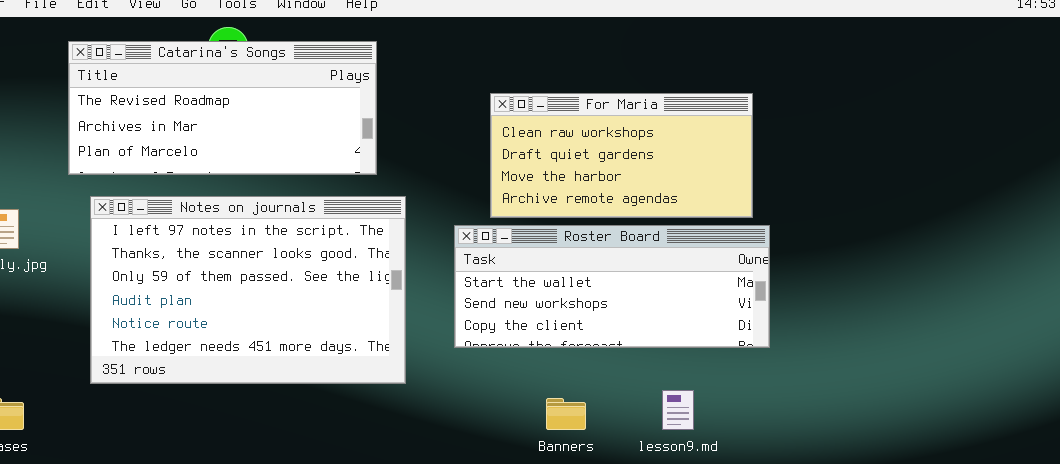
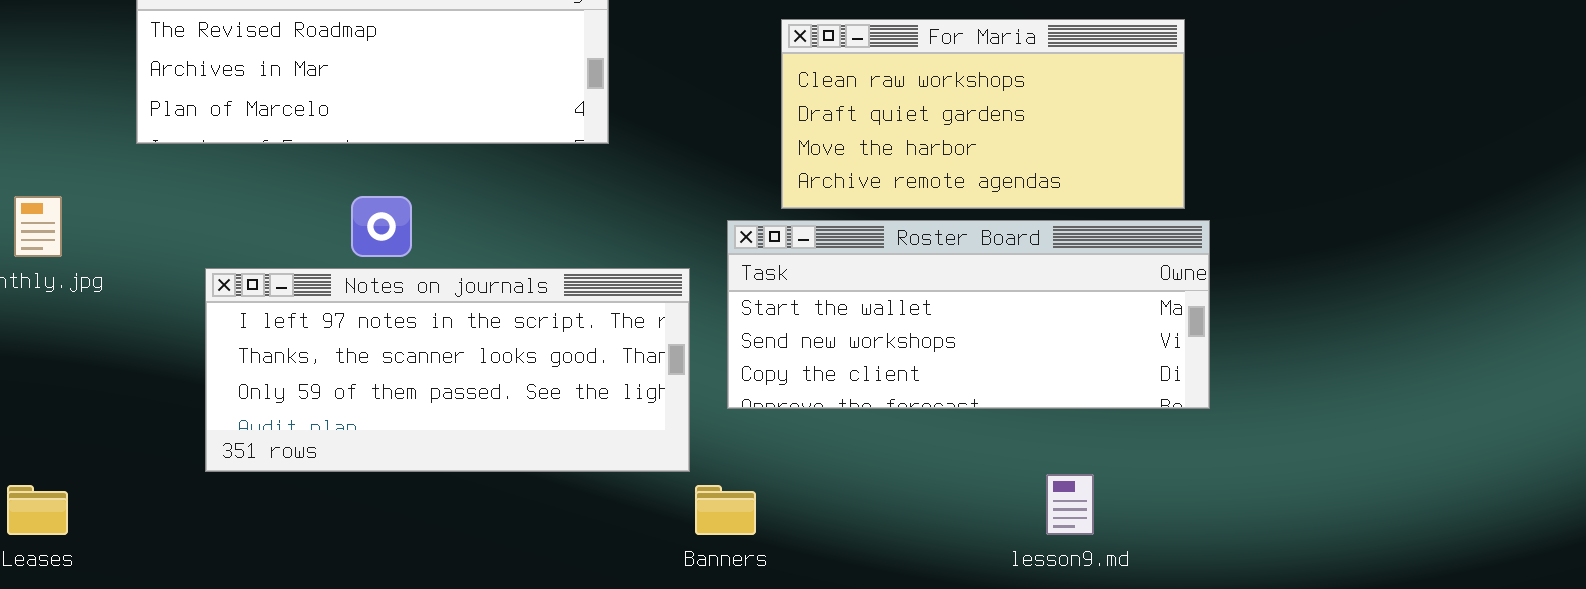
Notes on journals: [90,196,406,384] -> [205,268,690,472], moved, resized
Banners: [546,398,586,430] -> [695,485,756,535], moved

